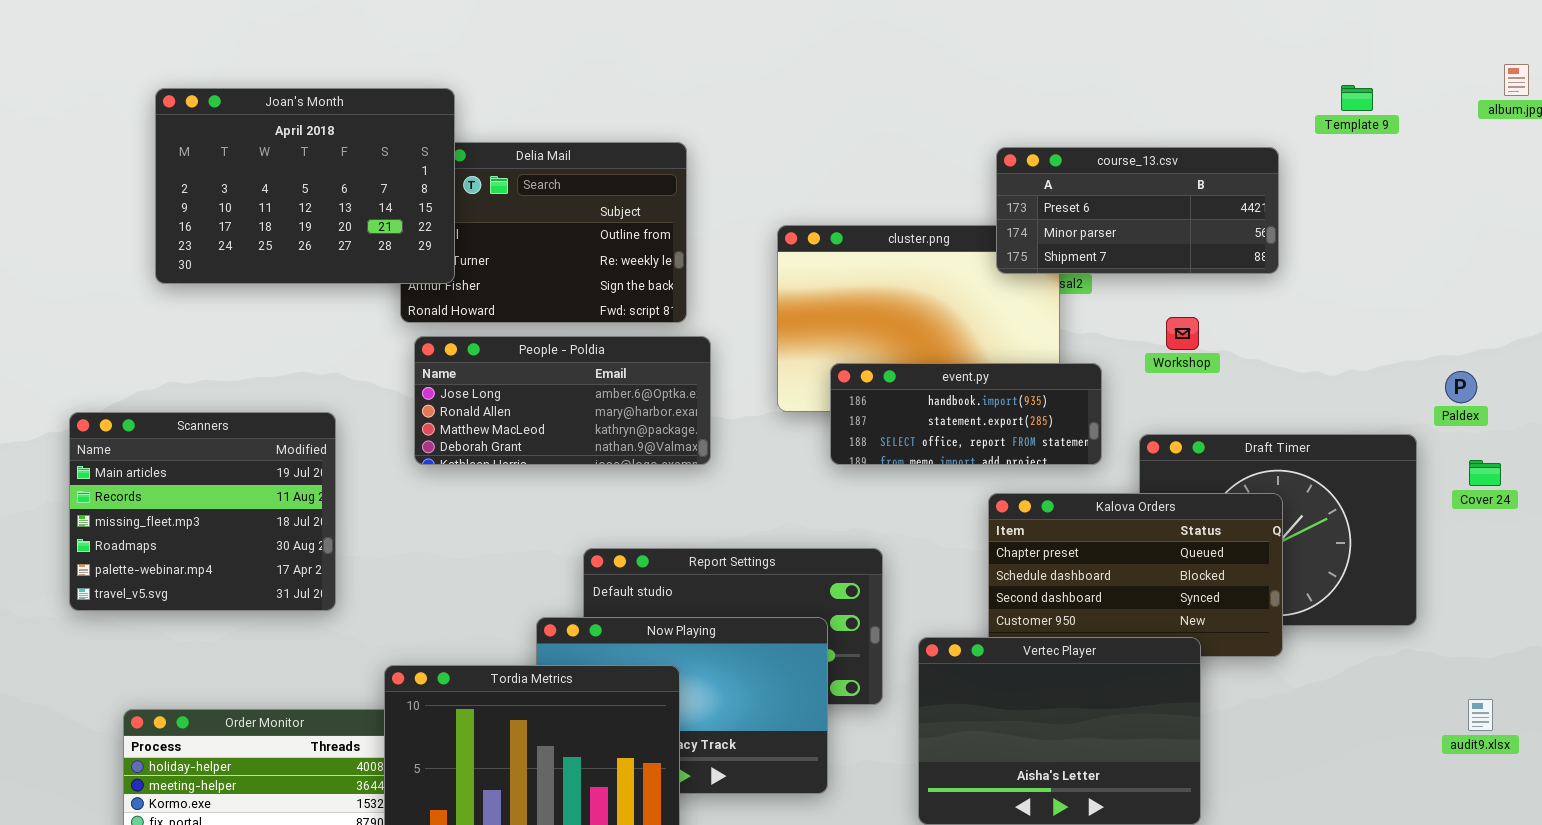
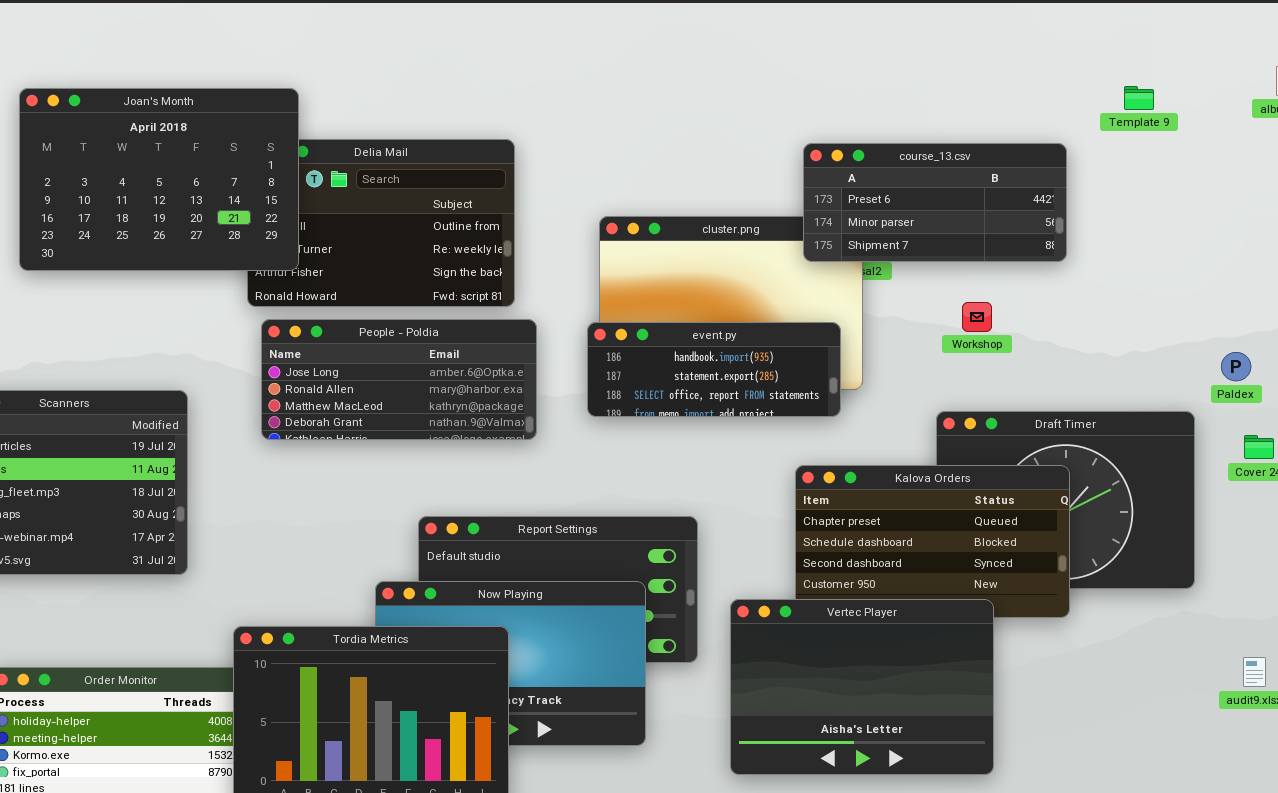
event.py: [830,363,1102,465] -> [587,322,841,417], moved

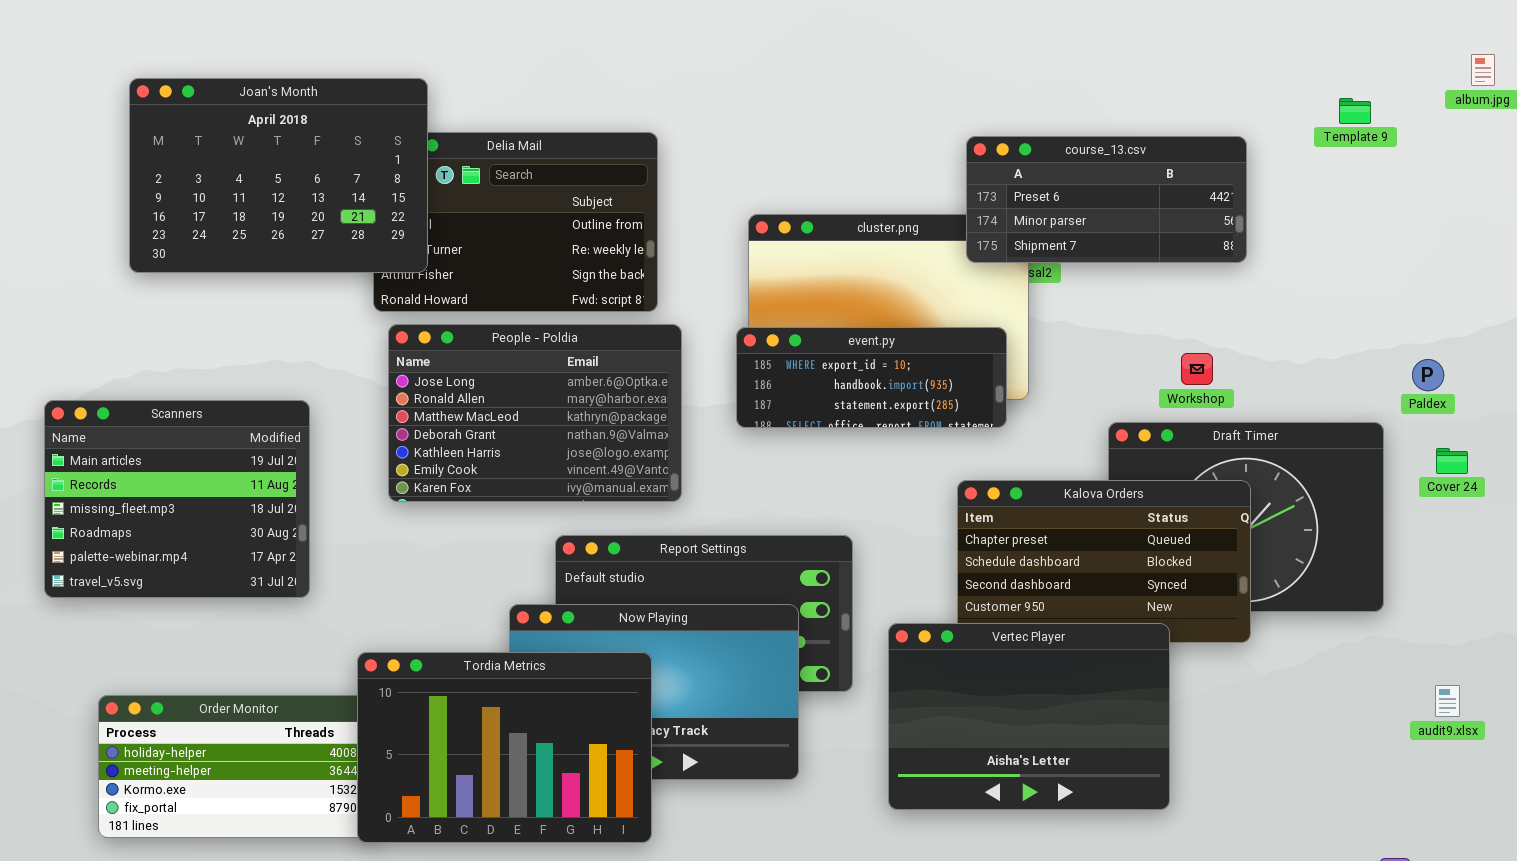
Template 9: [1124,86,1154,110] -> [1339,98,1371,124], moved
Workshop: [962,302,992,332] -> [1181,353,1213,385], moved
People - Poldia: [261,319,537,440] -> [388,324,682,502], resized
event.py: [587,322,841,417] -> [736,327,1007,428], scrolled up 1 row

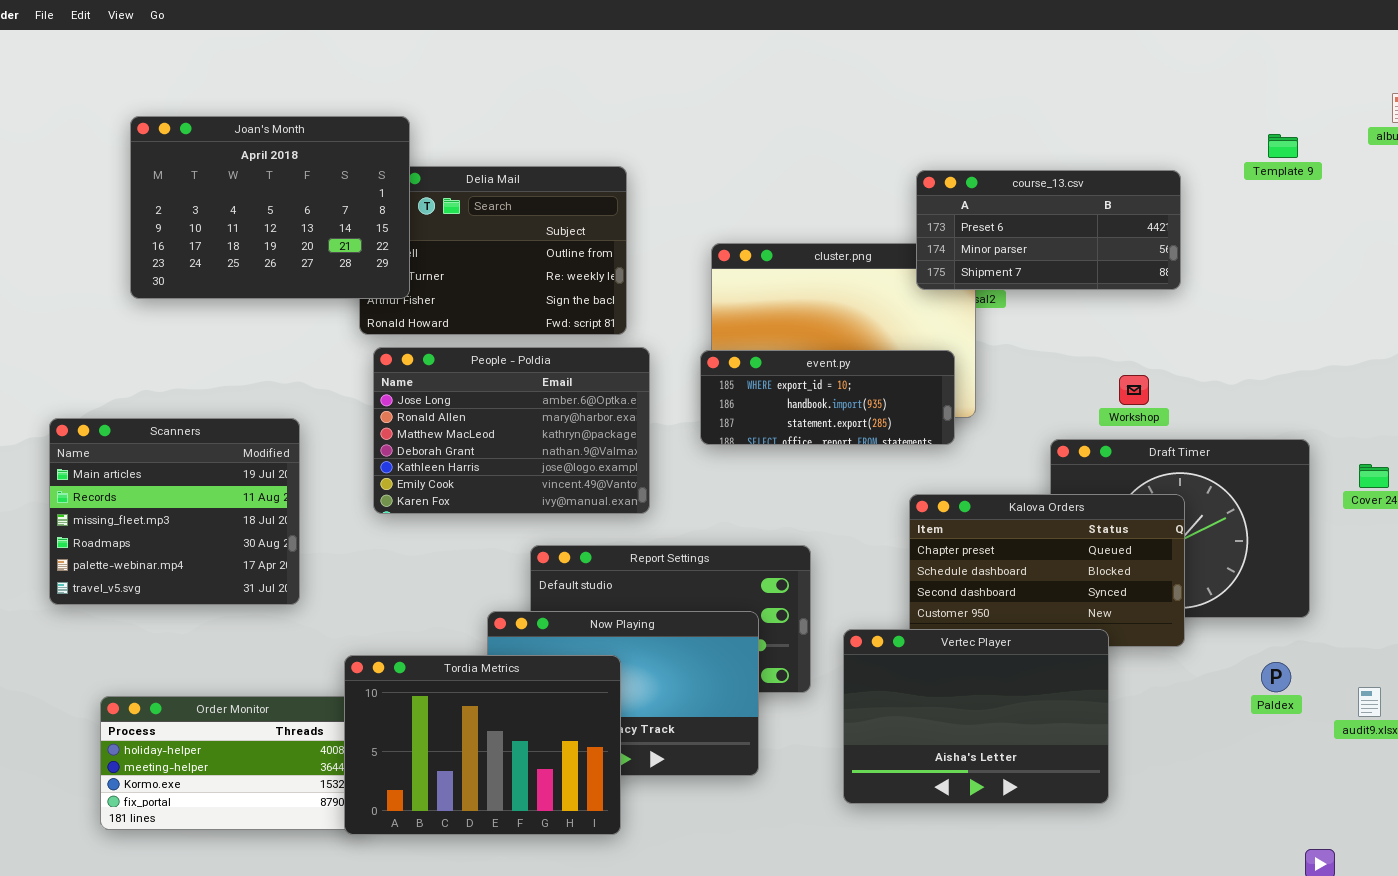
Paldex: [1412,359,1444,391] -> [1261,662,1291,692], moved

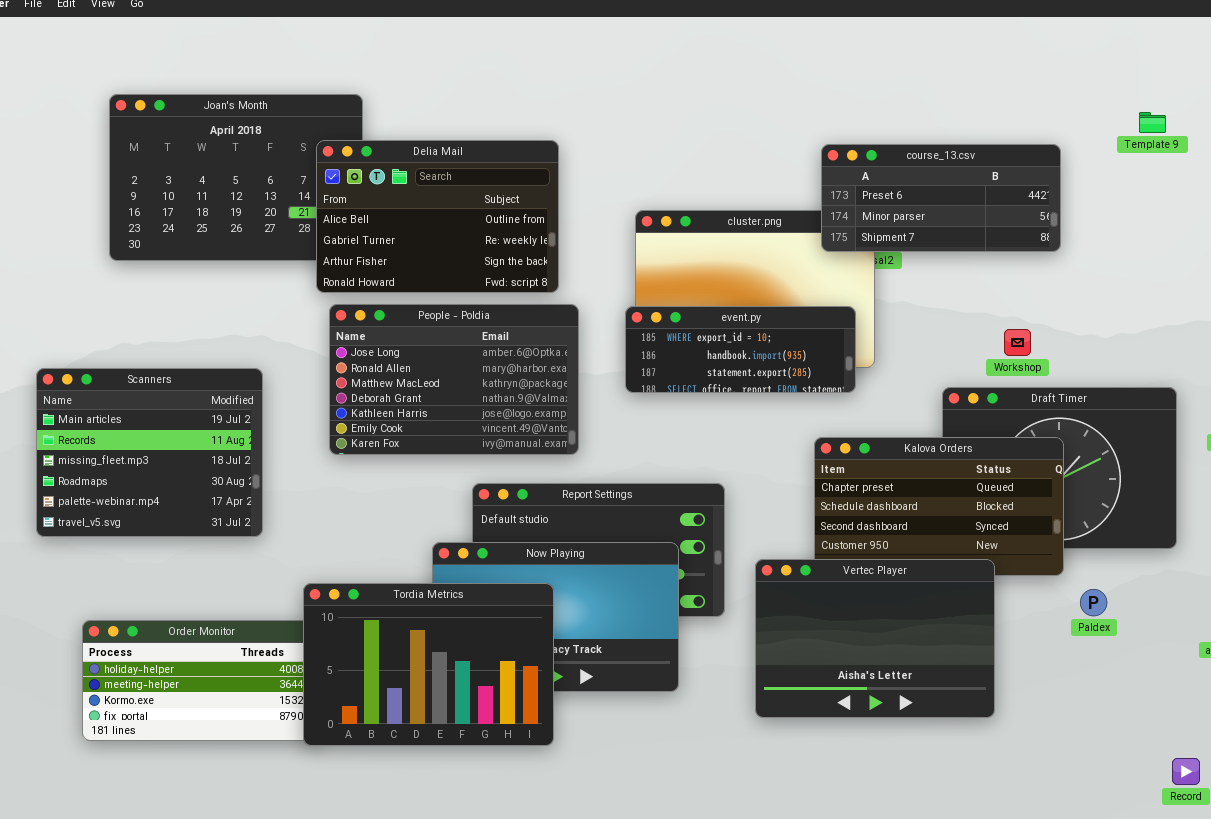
Delia Mail: [359,166,627,335] -> [316,140,559,293], raised
Paldex: [1261,662,1291,692] -> [1080,589,1107,616], moved

